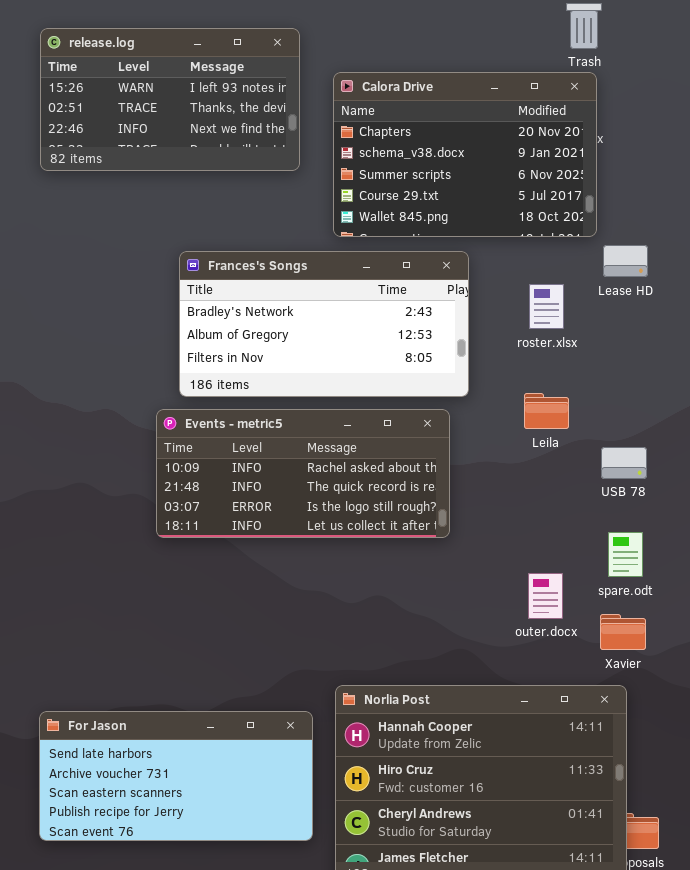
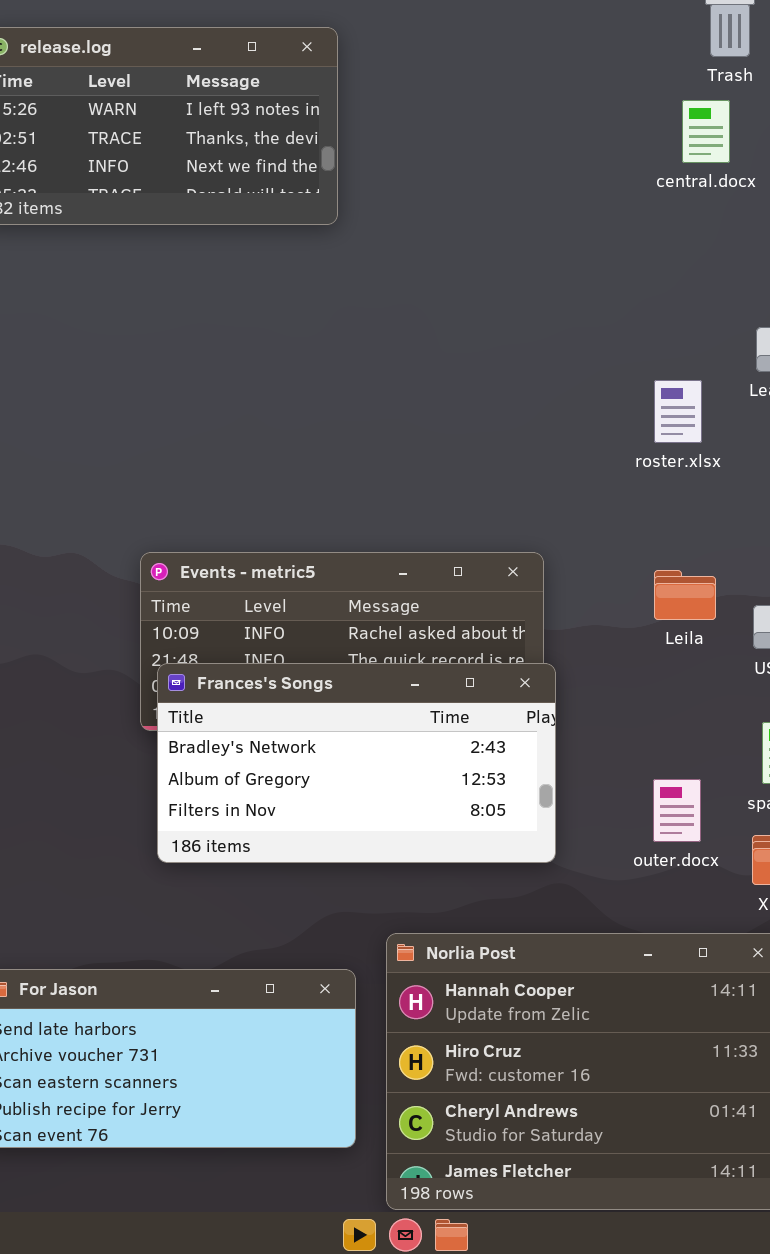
Calora Drive: [333,72,597,237] -> none, closed
Frances's Songs: [179,251,469,397] -> [157,663,556,863], moved
Leila: [524,393,569,429] -> [654,570,716,620], moved

